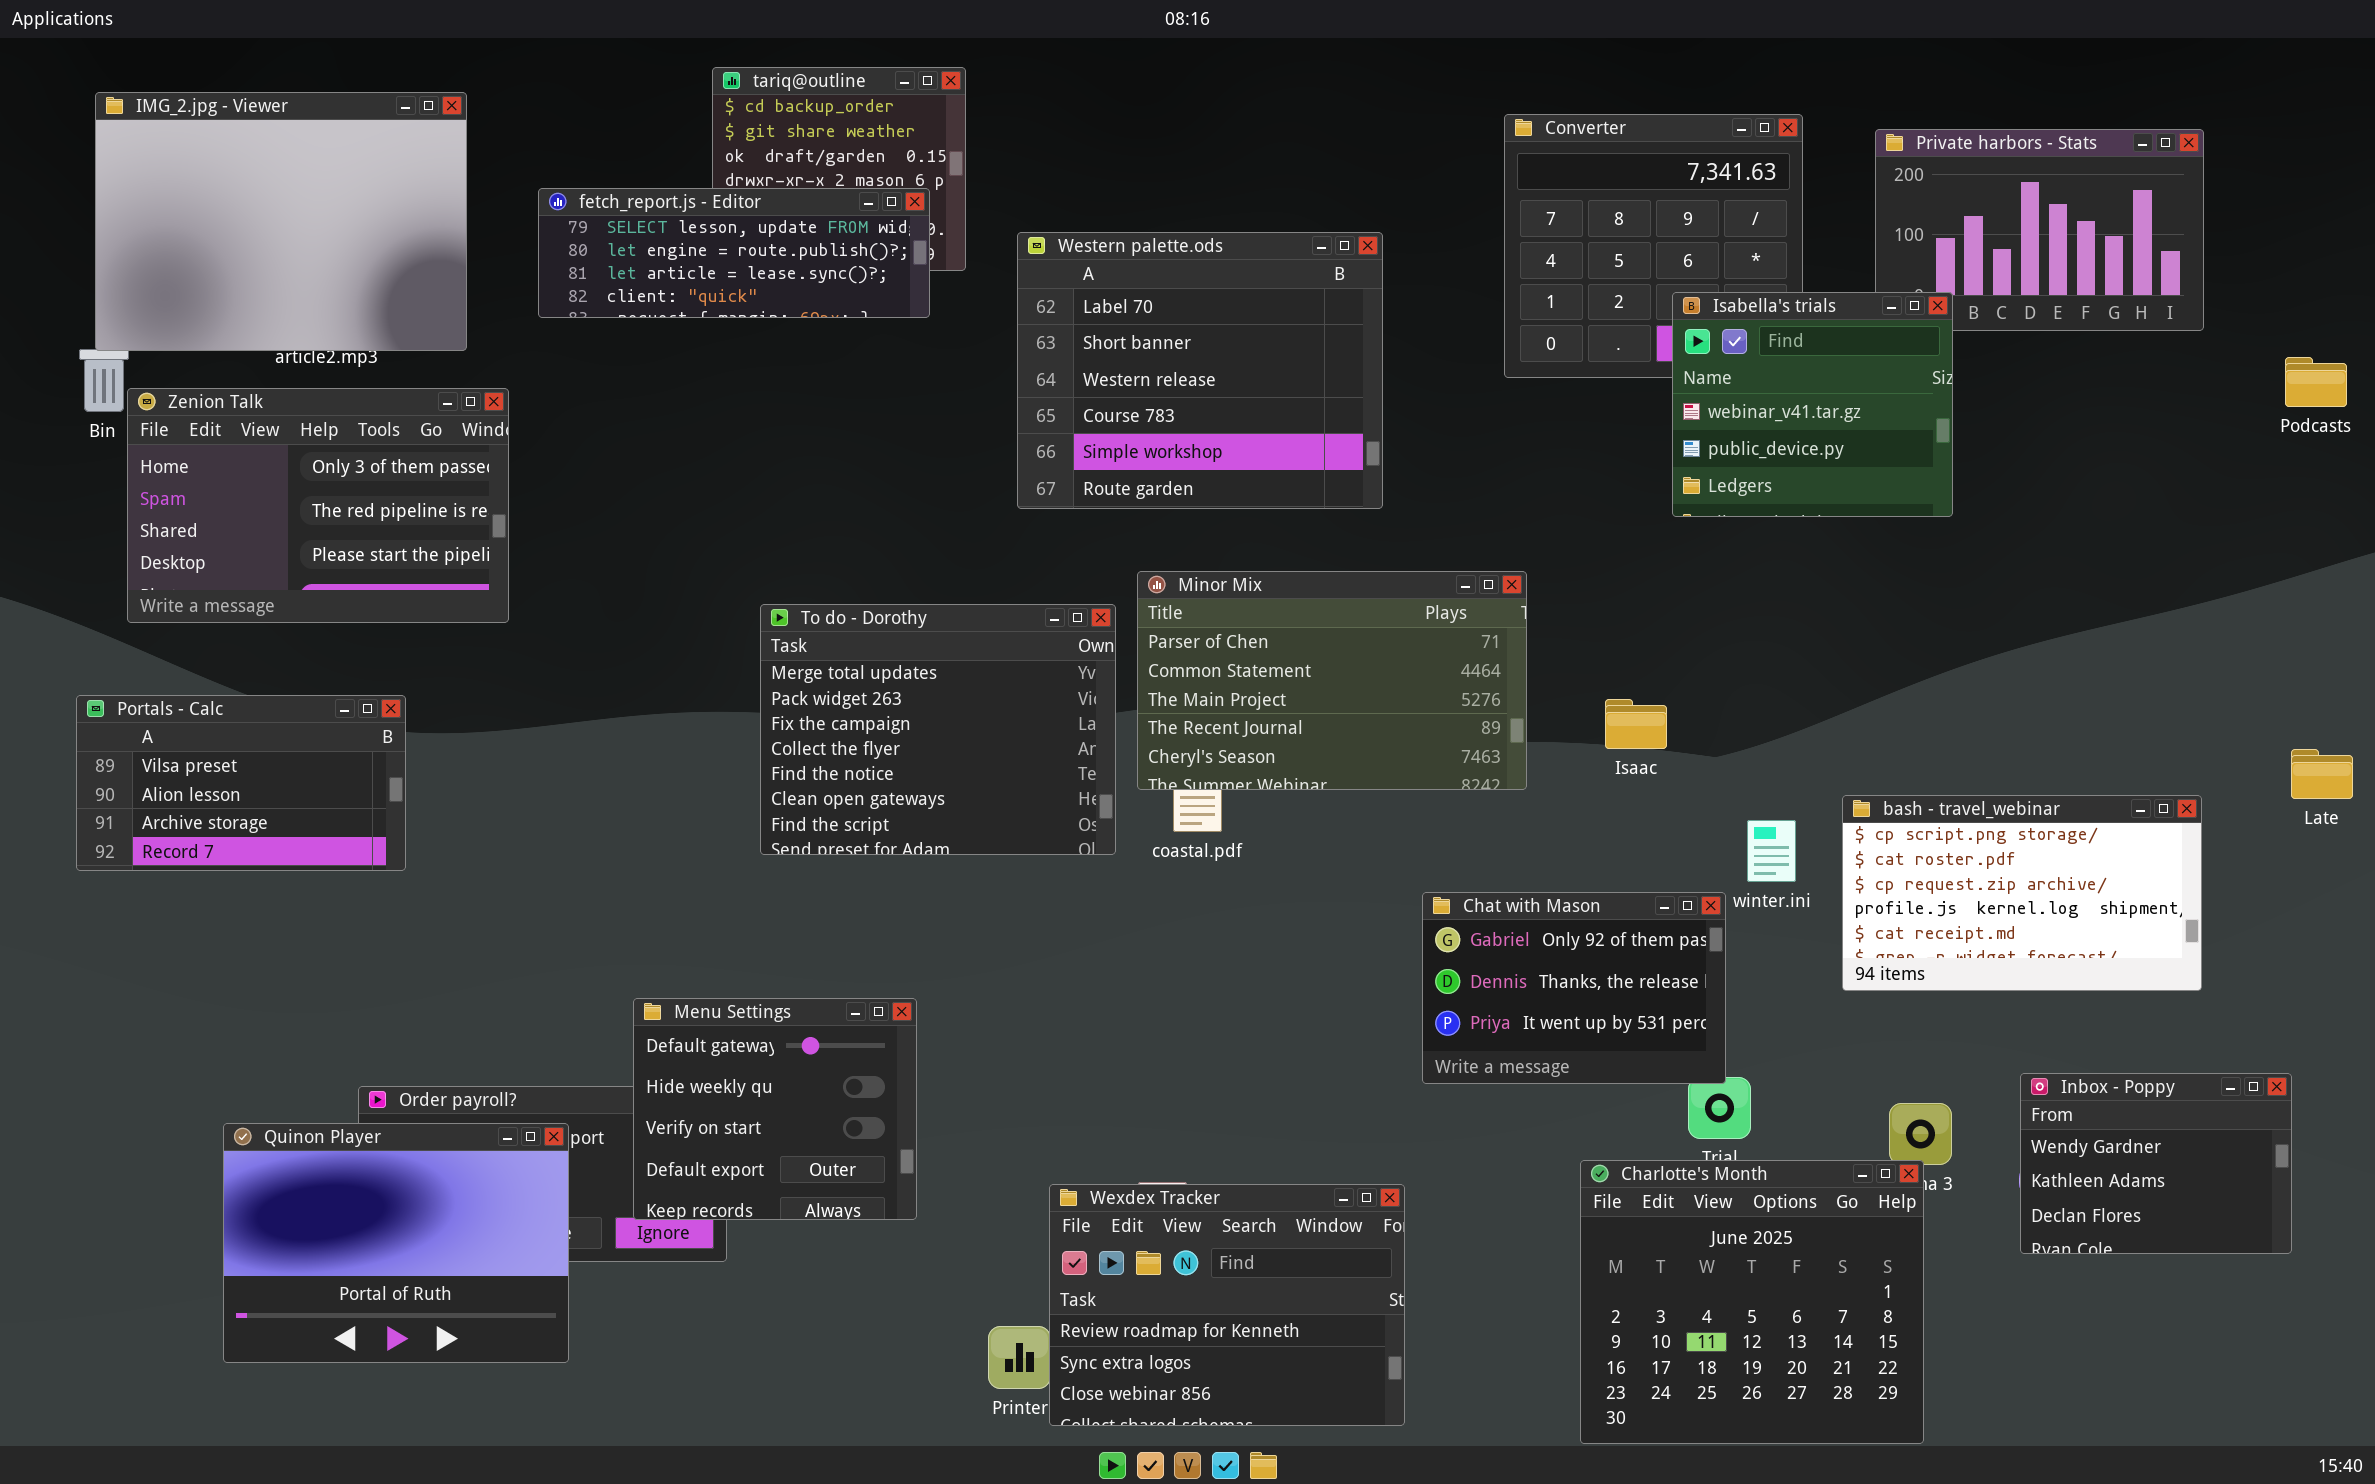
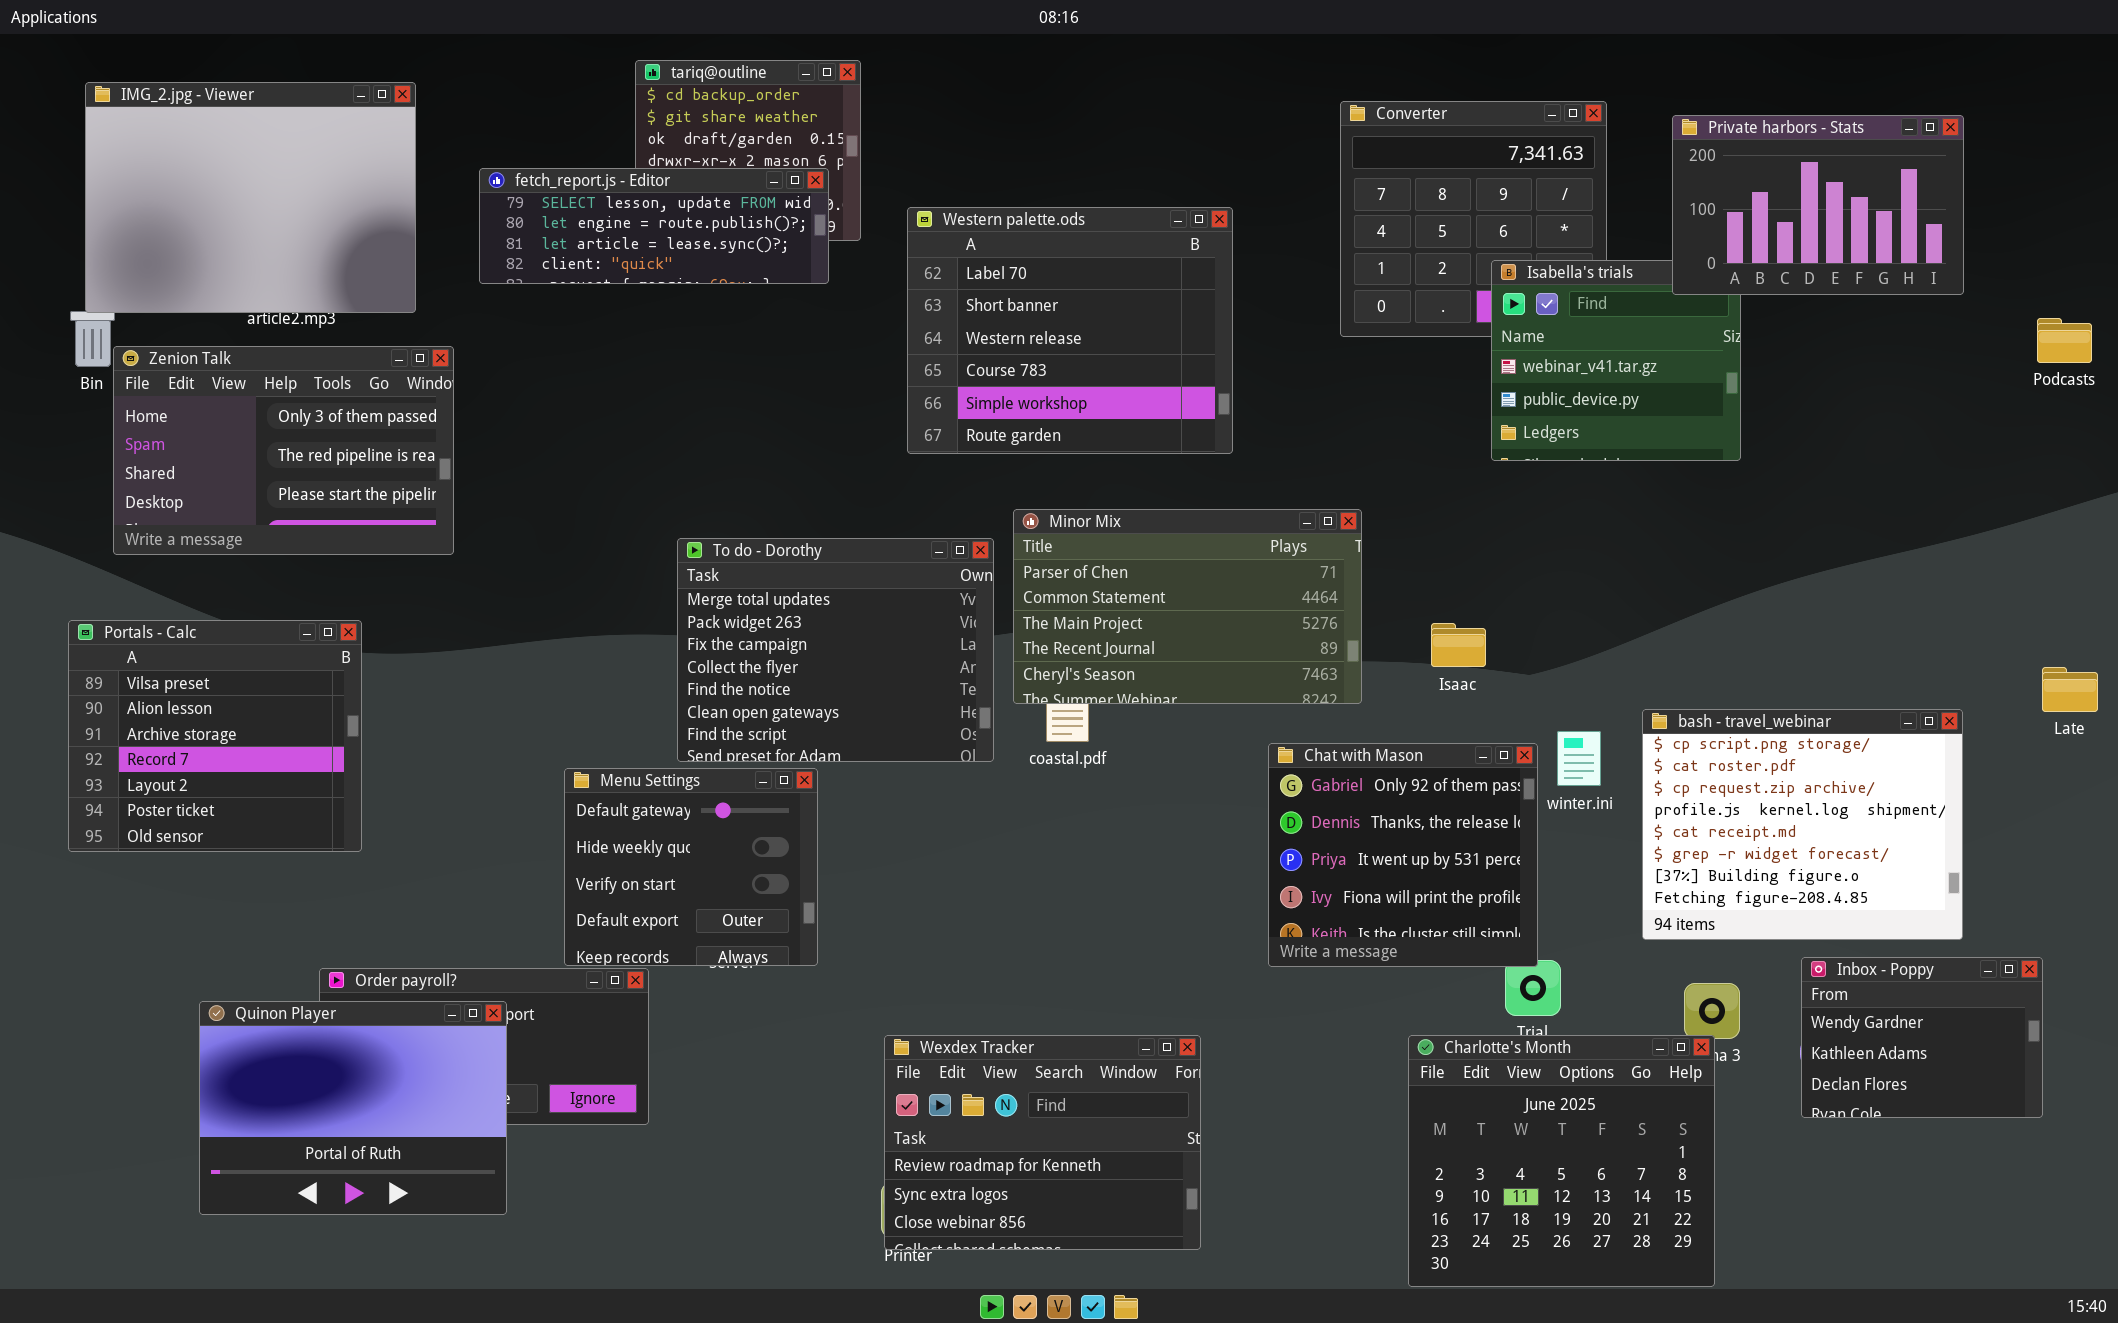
Private harbors - Stats: [1875,129,2204,331] -> [1672,115,1964,295], raised
Portals - Calc: [76,695,406,871] -> [68,620,362,852], resized
bash - travel_webinar: [1842,795,2202,991] -> [1642,709,1963,940], resized
Chat with Mason: [1422,892,1726,1084] -> [1268,743,1538,967], resized
Menu Settings: [633,998,917,1220] -> [564,768,818,966], moved
Wexdex Tracker: [1049,1184,1405,1426] -> [884,1035,1201,1250], moved

